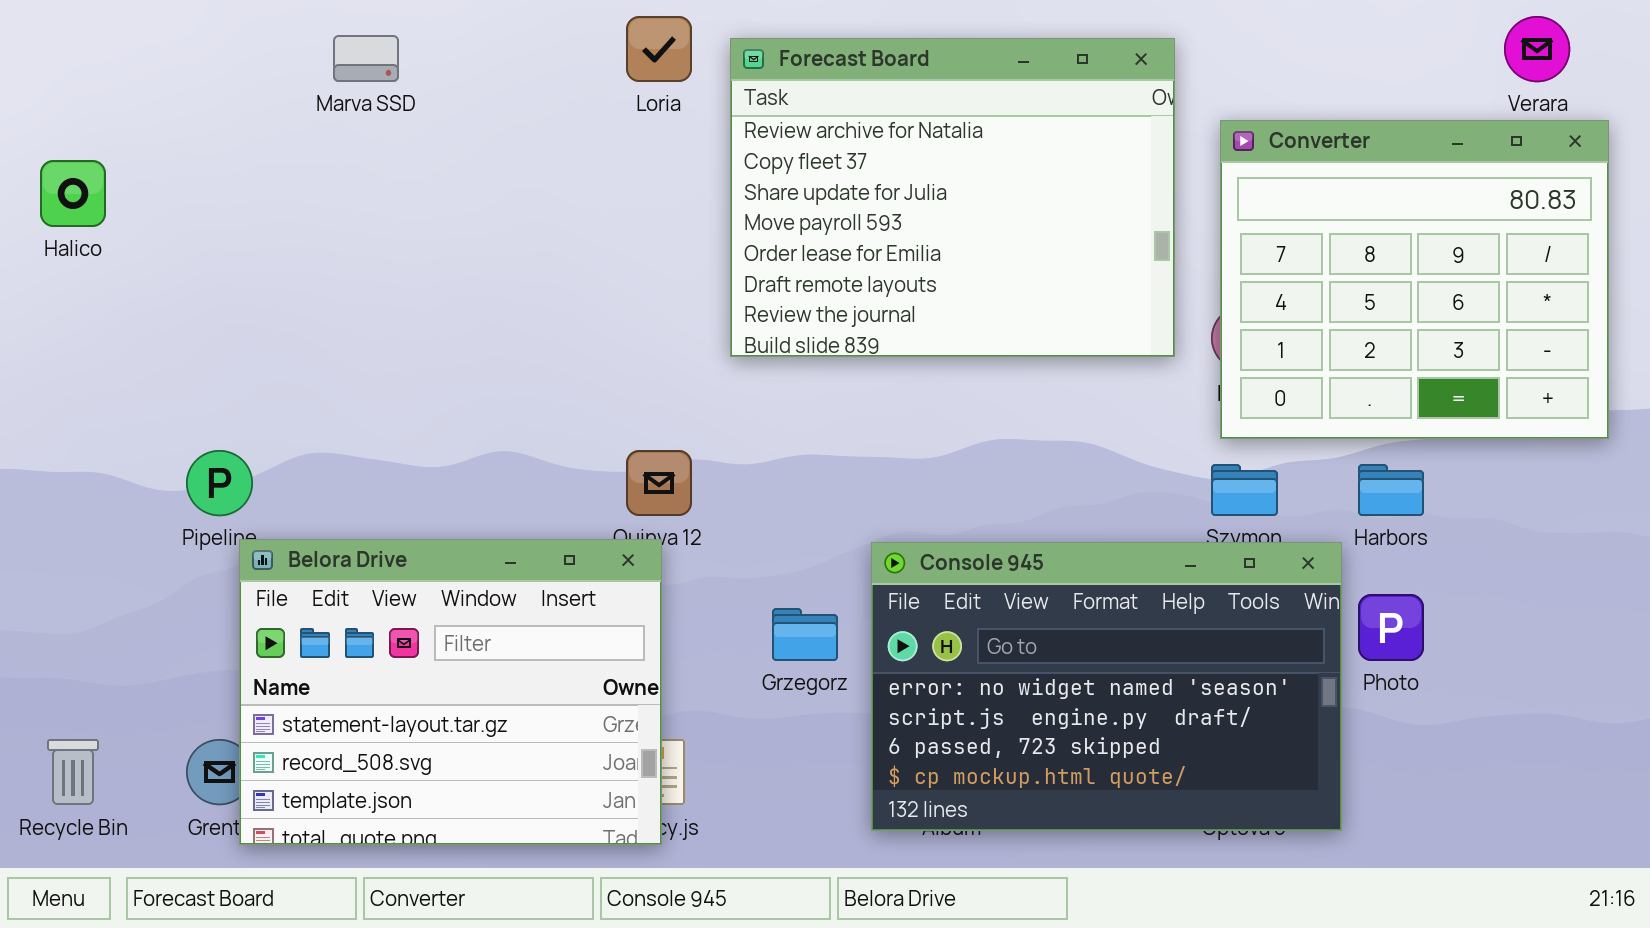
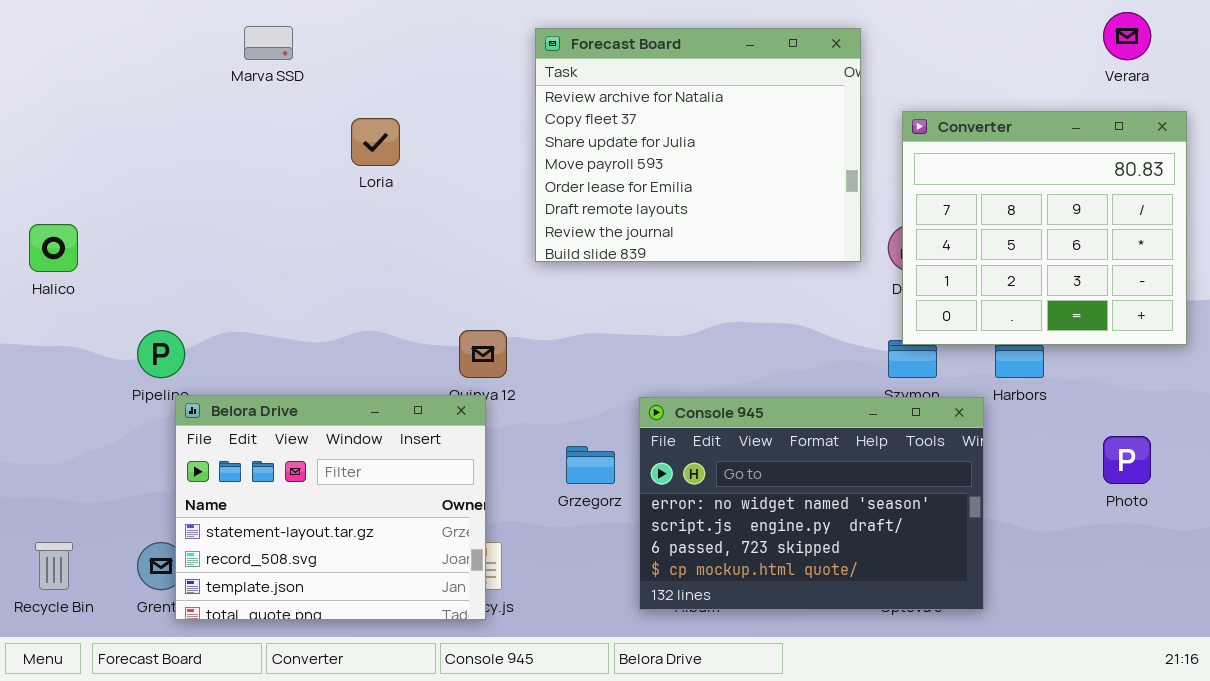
Loria: [626,16,692,82] -> [351,118,400,166], moved
Converter: [1220,120,1609,439] -> [902,111,1187,345], moved
Halico: [40,160,106,227] -> [29,224,78,272], moved
Photo: [1358,594,1424,661] -> [1103,436,1151,484], moved

